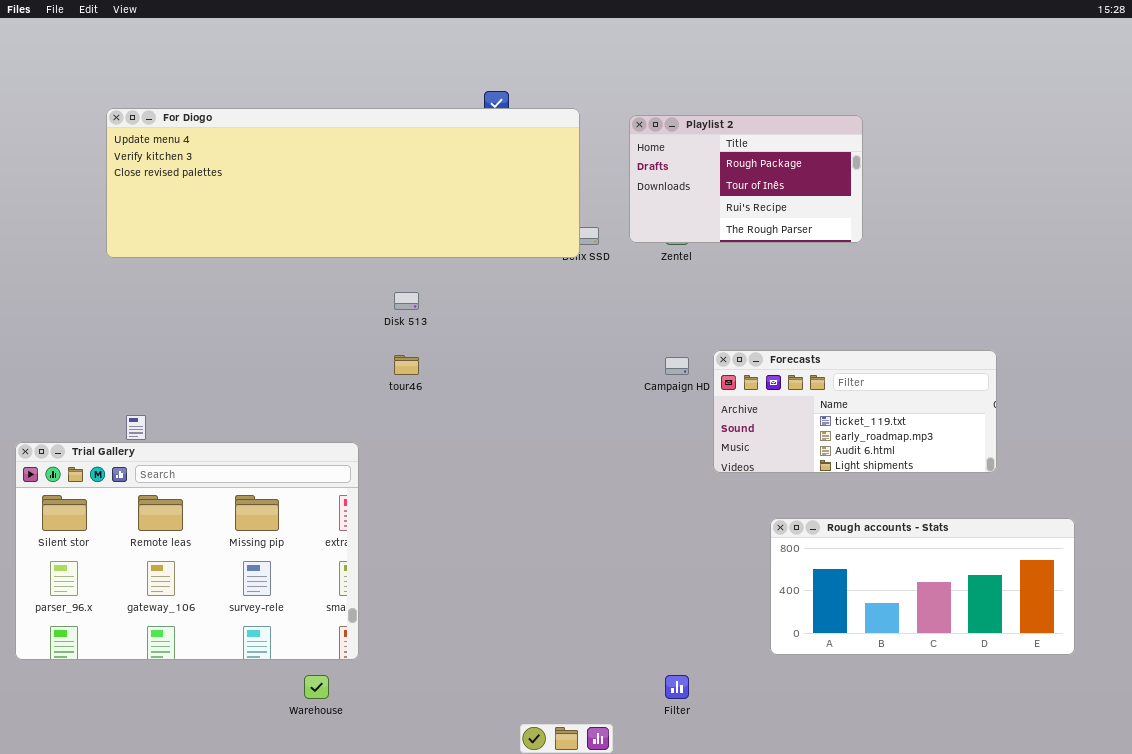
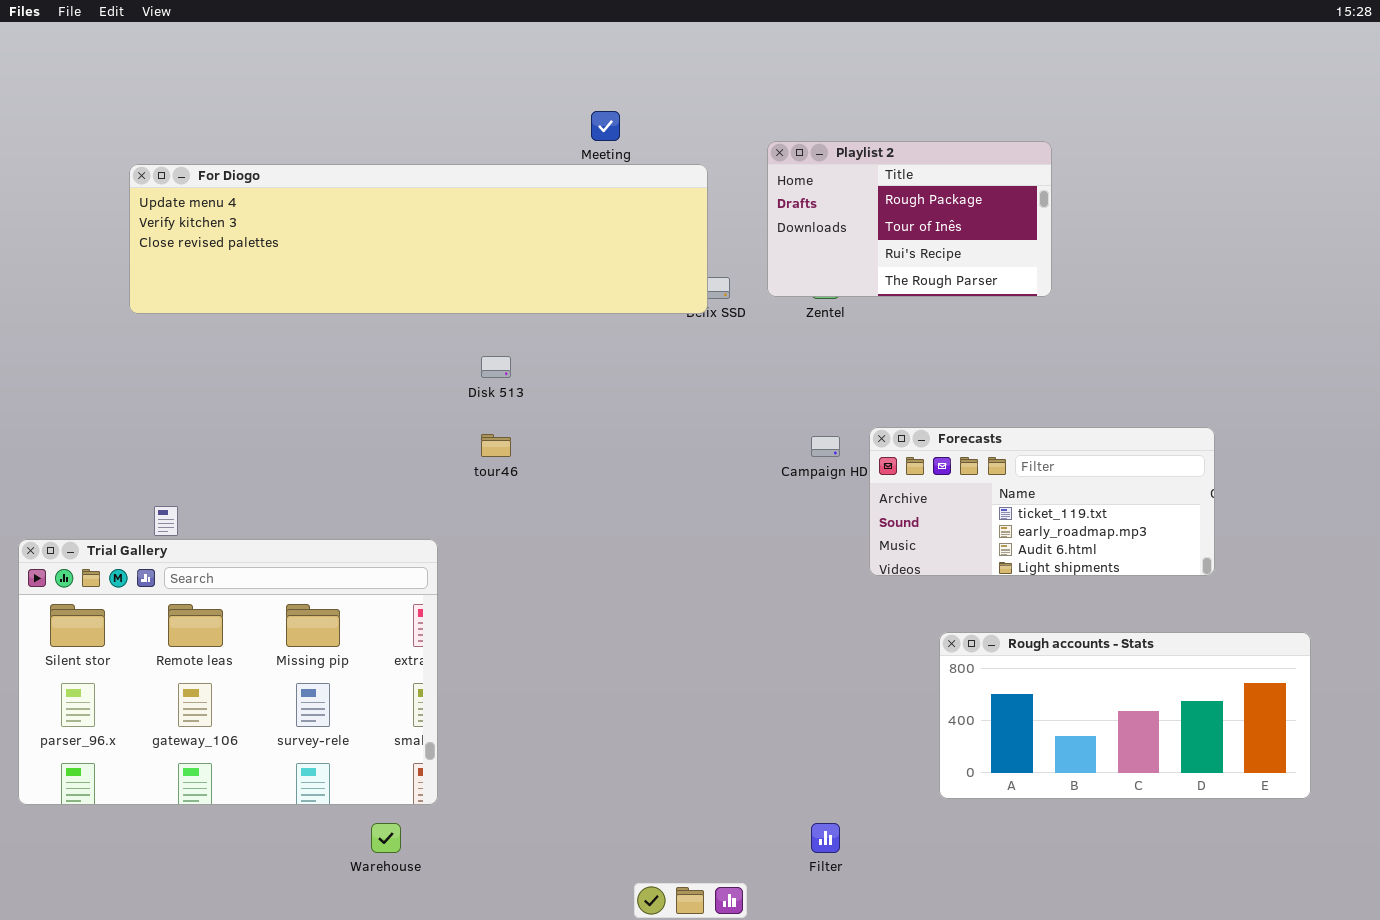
For Diogo: [106,108,580,258] -> [129,164,708,314], resized

